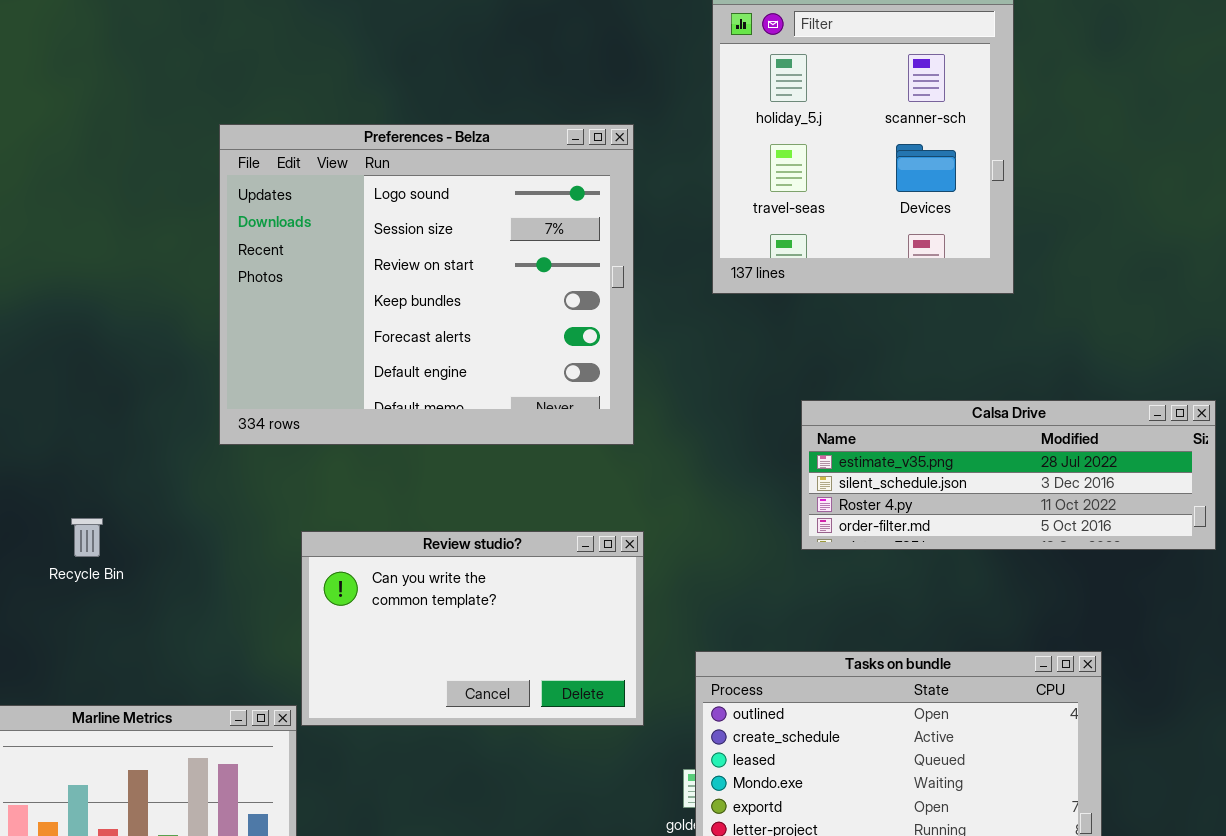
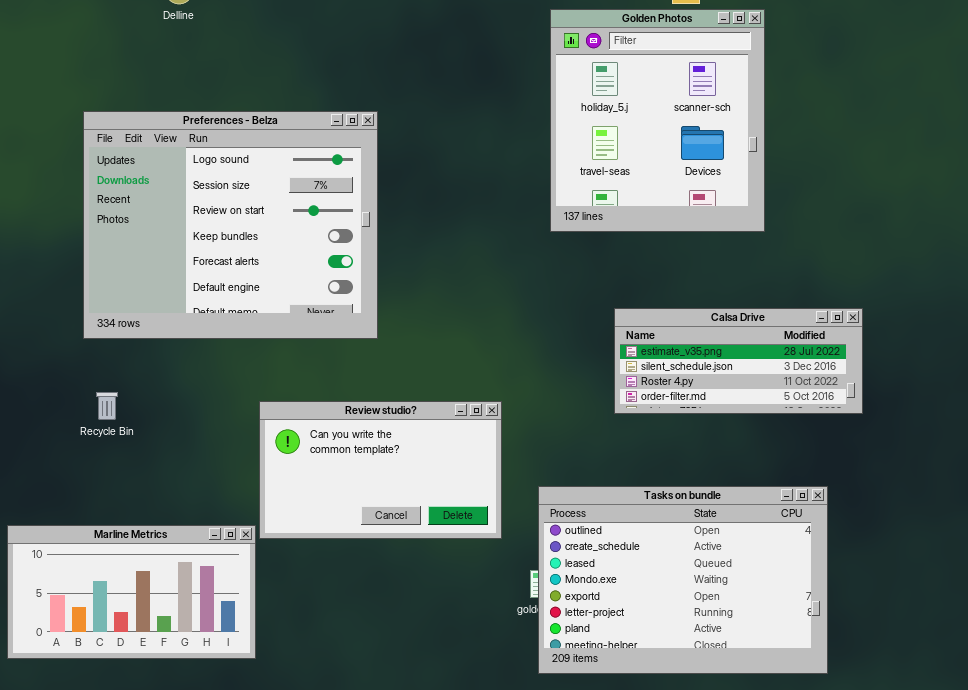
Preferences - Belza: [219,124,634,445] -> [83,111,378,339], moved
Calsa Drive: [801,400,1216,550] -> [614,308,863,414], resized

